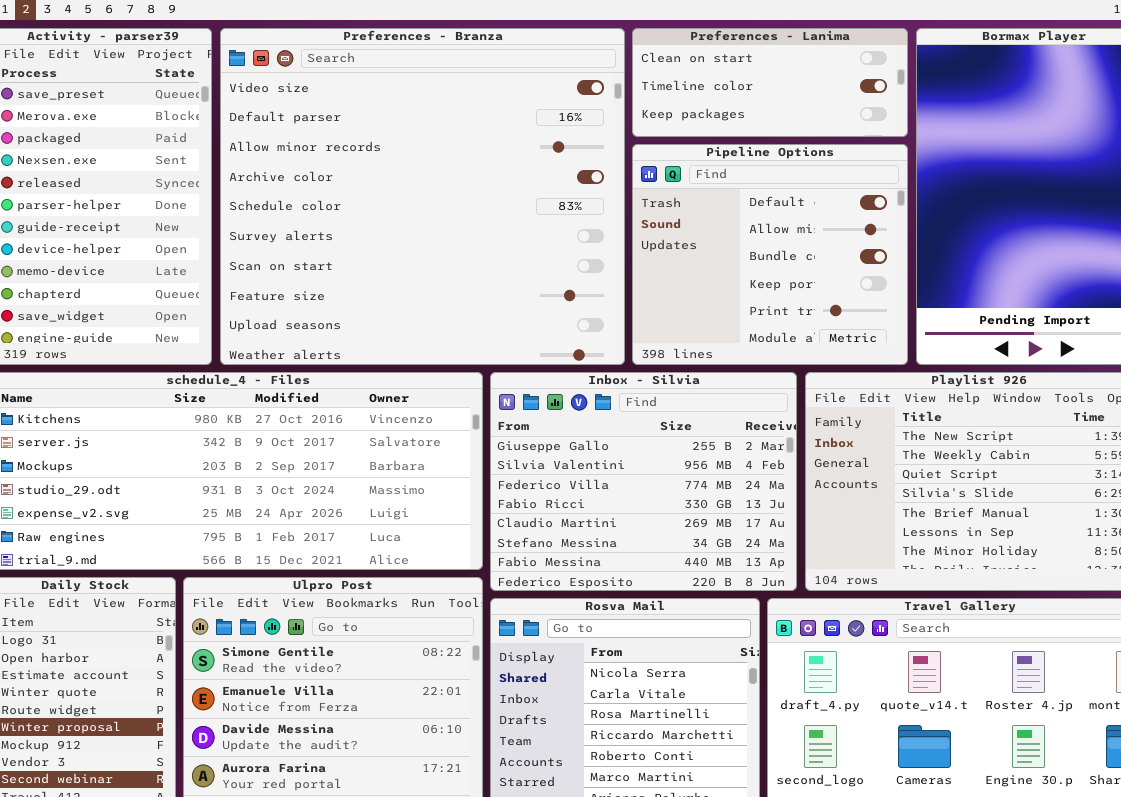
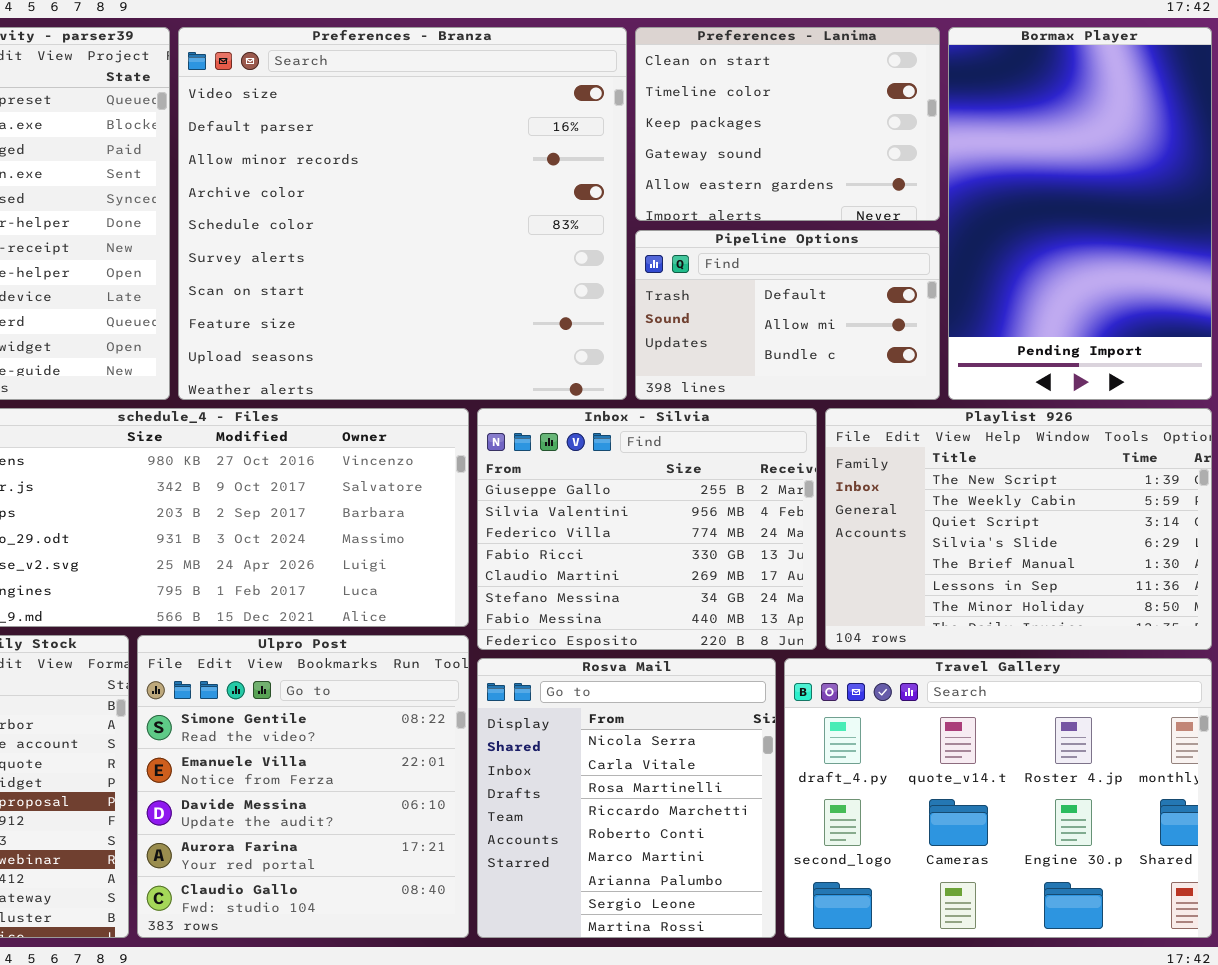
Preferences - Lanima: [632,28,908,137] -> [635,27,940,221], resized
Pipeline Options: [632,144,908,365] -> [635,230,940,400], resized

